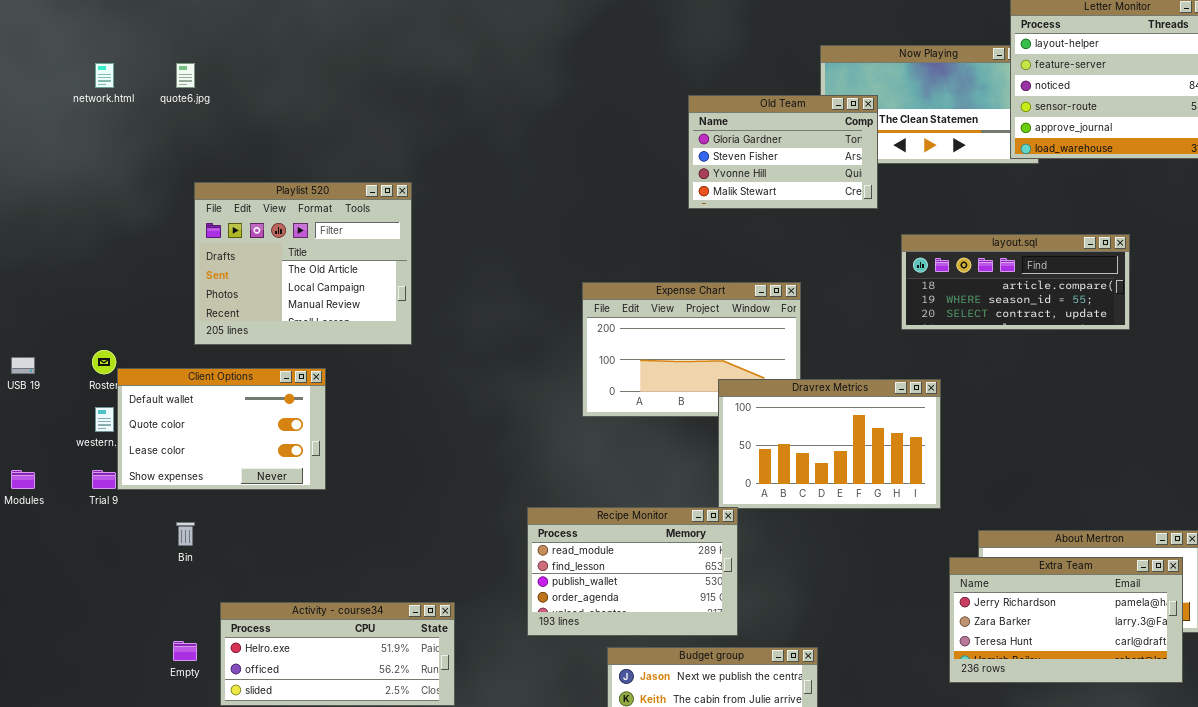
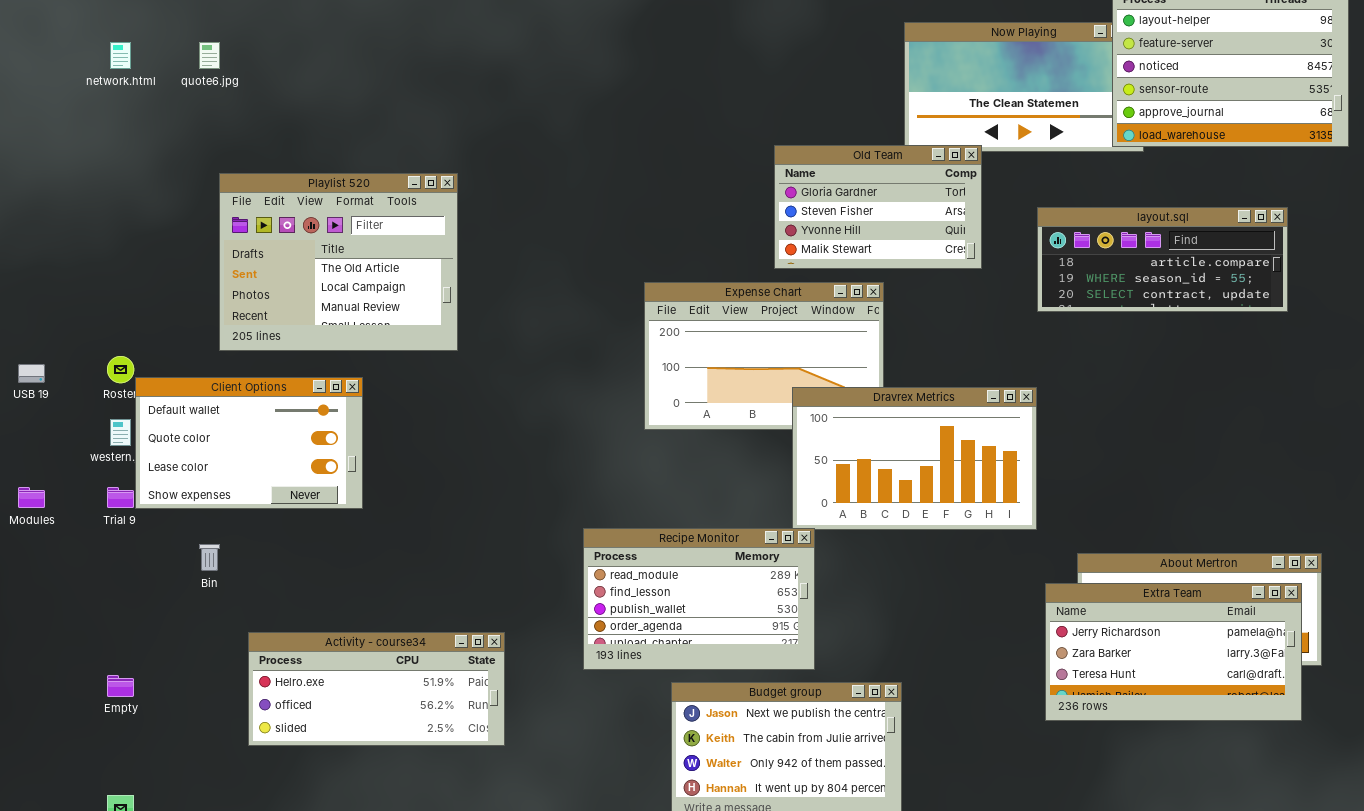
Old Team: [688,95,878,209] -> [774,145,982,269], moved
layout.sql: [901,234,1130,330] -> [1037,207,1288,312], moved
Empty: [173,641,197,661] -> [107,675,134,697], moved

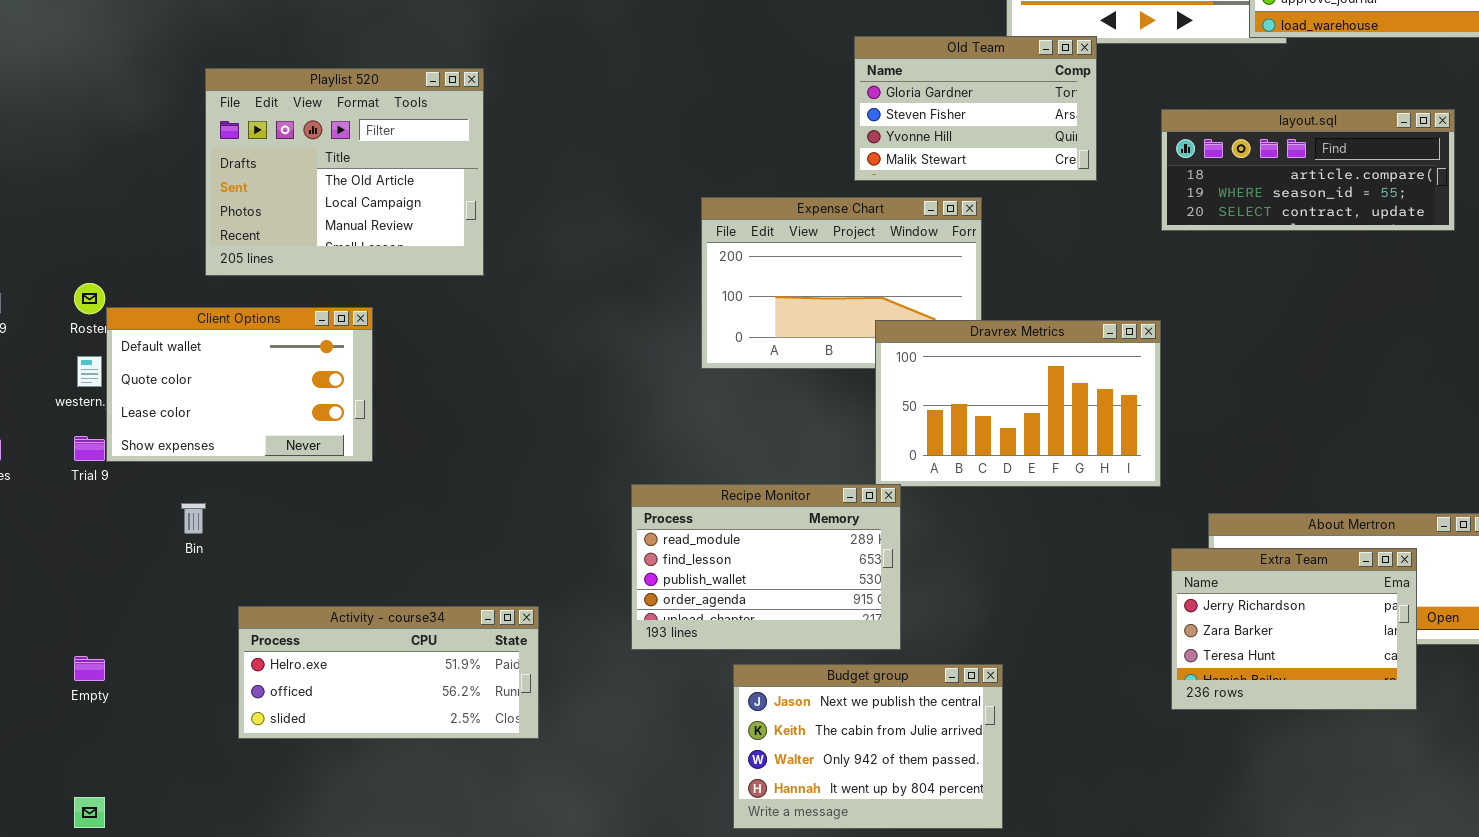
Extra Team: [1045,583,1302,721] -> [1171,548,1417,710], resized

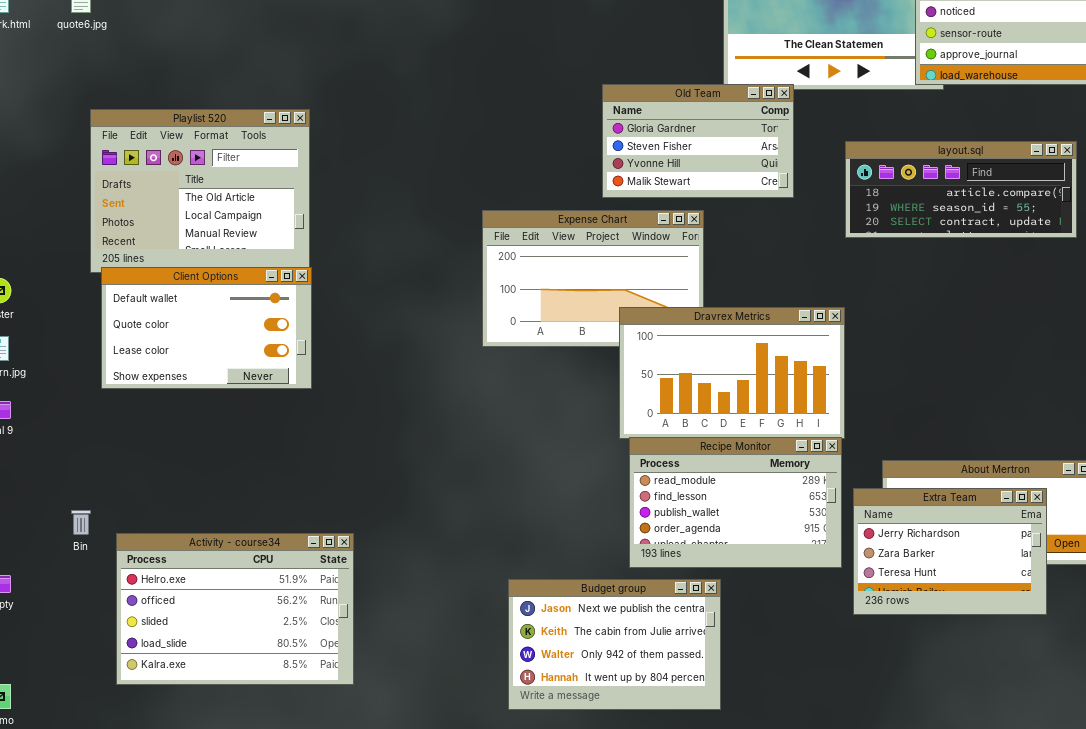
Client Options: [106,307,373,462] -> [101,267,312,389], moved
Recipe Monitor: [631,484,901,650] -> [629,437,842,568], moved
Bin: [181,503,206,534] -> [71,510,91,535], moved
Activity - course34: [238,606,539,739] -> [116,533,354,685], resized

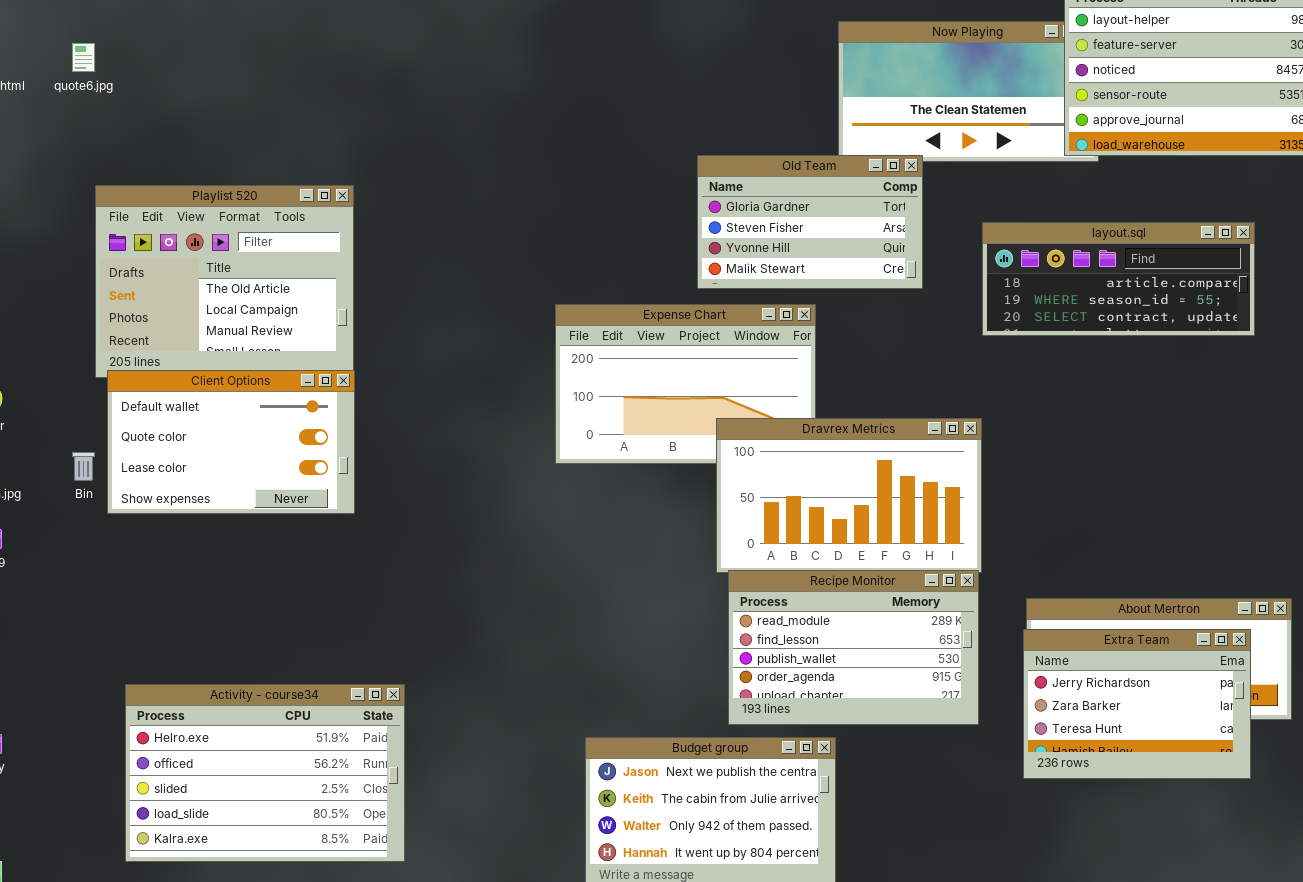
Extra Team: [853,488,1047,615] -> [1023,629,1251,779], moved
Bin: [71,510,91,535] -> [72,452,95,481], moved

